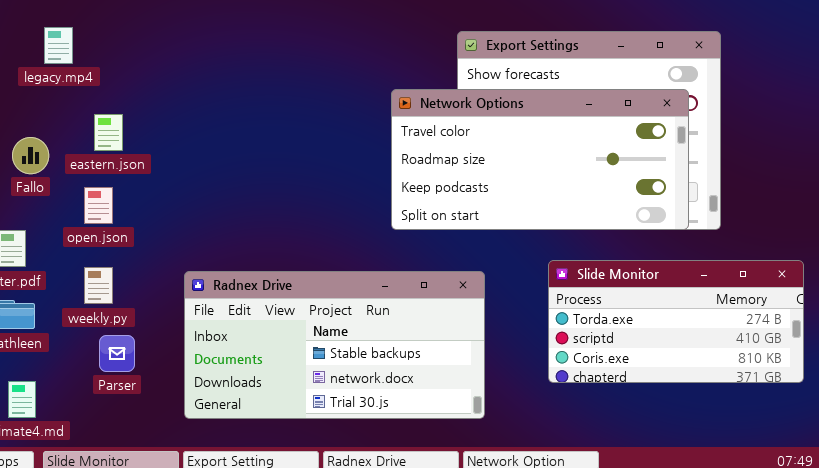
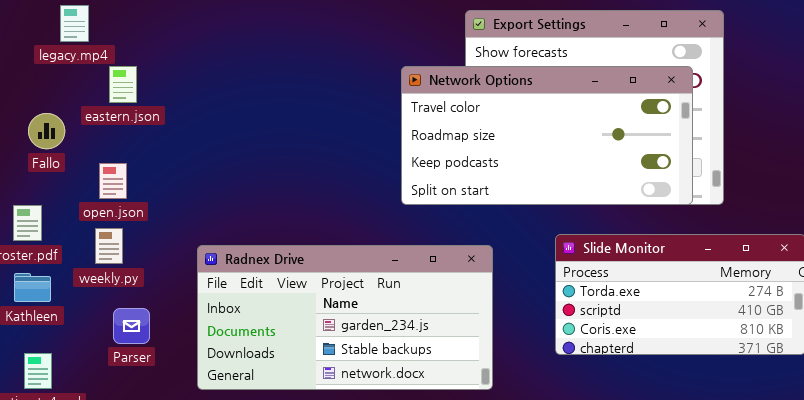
eastern.json: [94,114,123,151] -> [109,66,137,103], moved
weekly.py: [84,267,113,304] -> [95,228,123,264], moved
Radnex Drive: [184,271,485,419] -> [197,245,493,390], scrolled up 1 row

